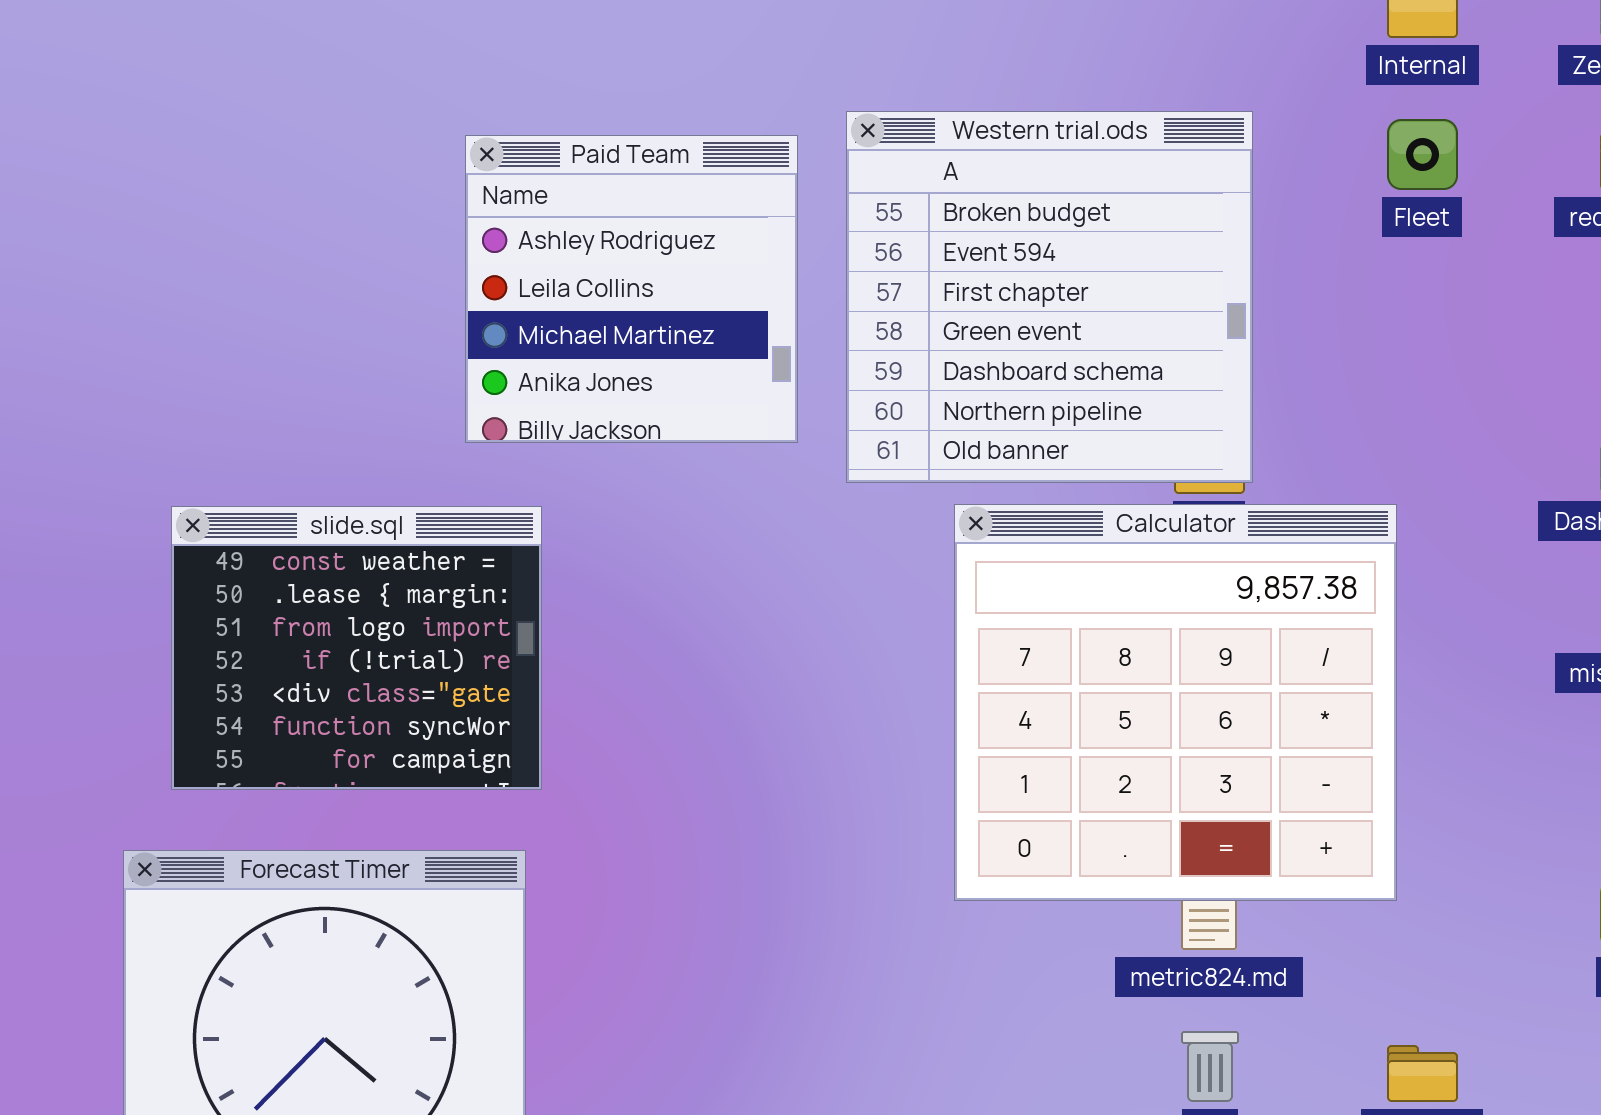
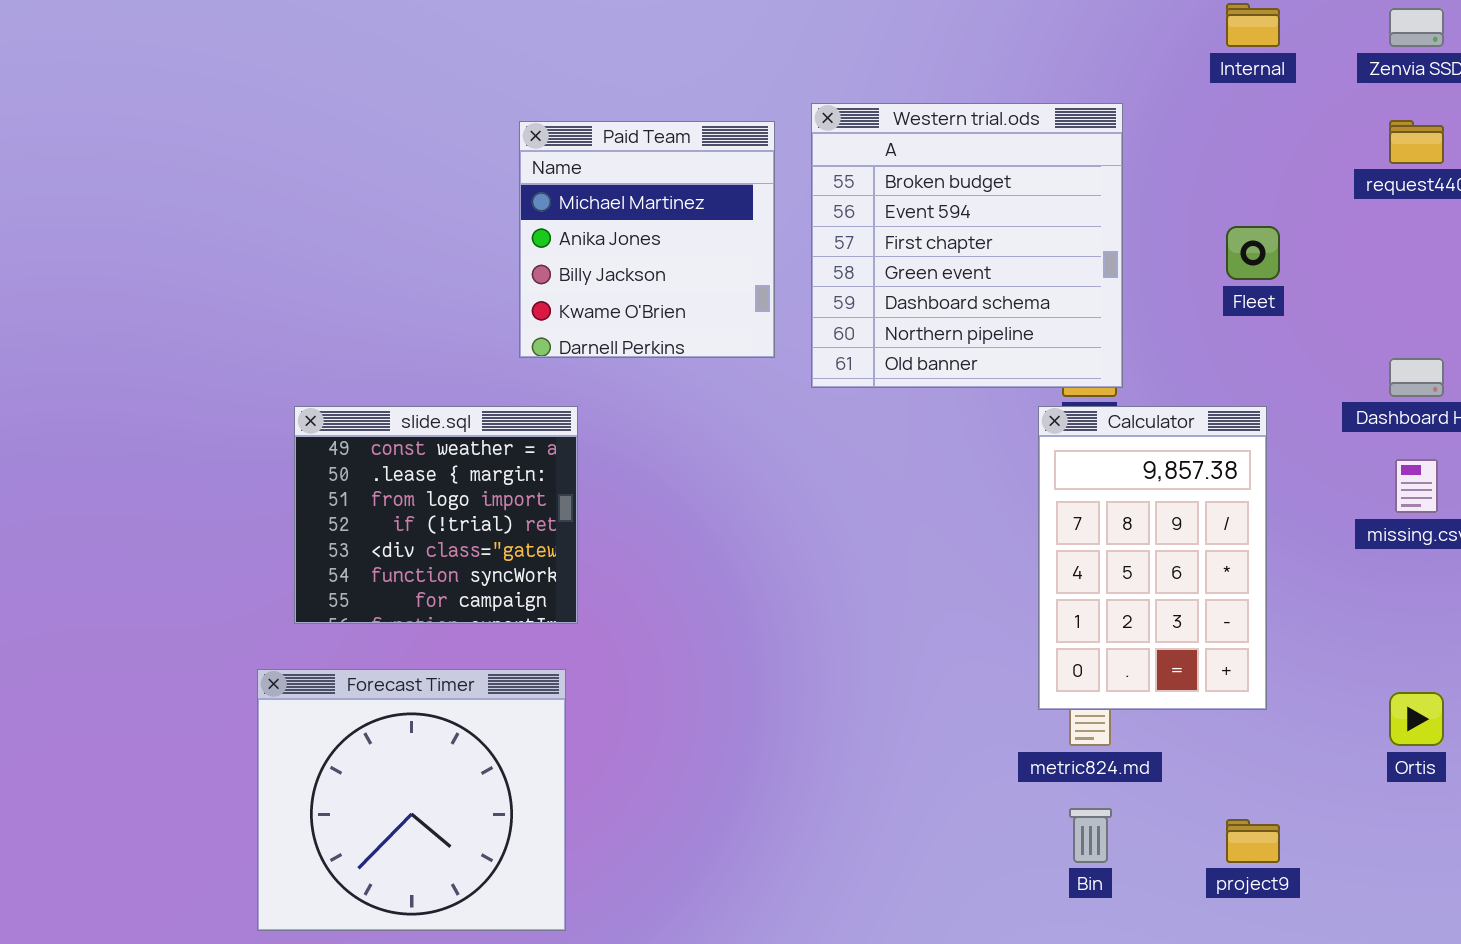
Fleet: [1387,119,1458,190] -> [1226,226,1280,280], moved
Paid Team: [465,135,798,443] -> [519,121,775,358], scrolled down 2 rows
Calculator: [954,504,1397,901] -> [1038,406,1267,710], moved, resized

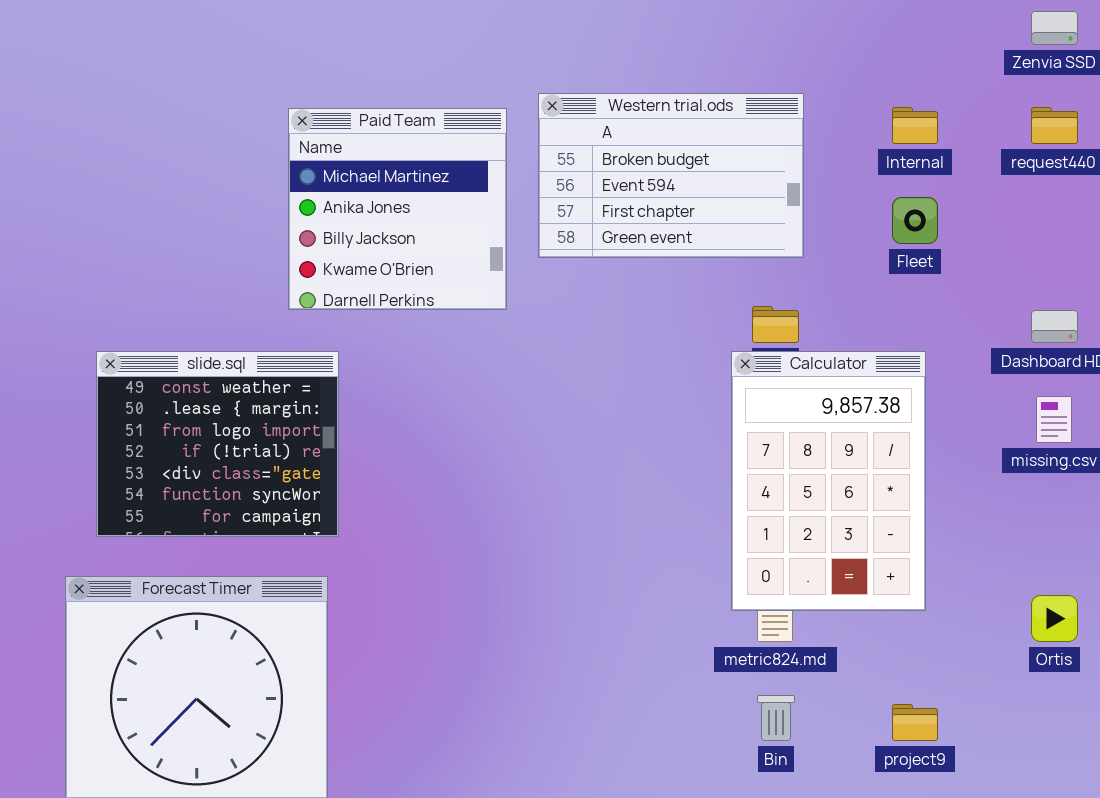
Internal: [1226,3,1280,47] -> [892,107,938,144], moved
Western trial.ods: [811,103,1123,388] -> [538,93,804,258], resized

